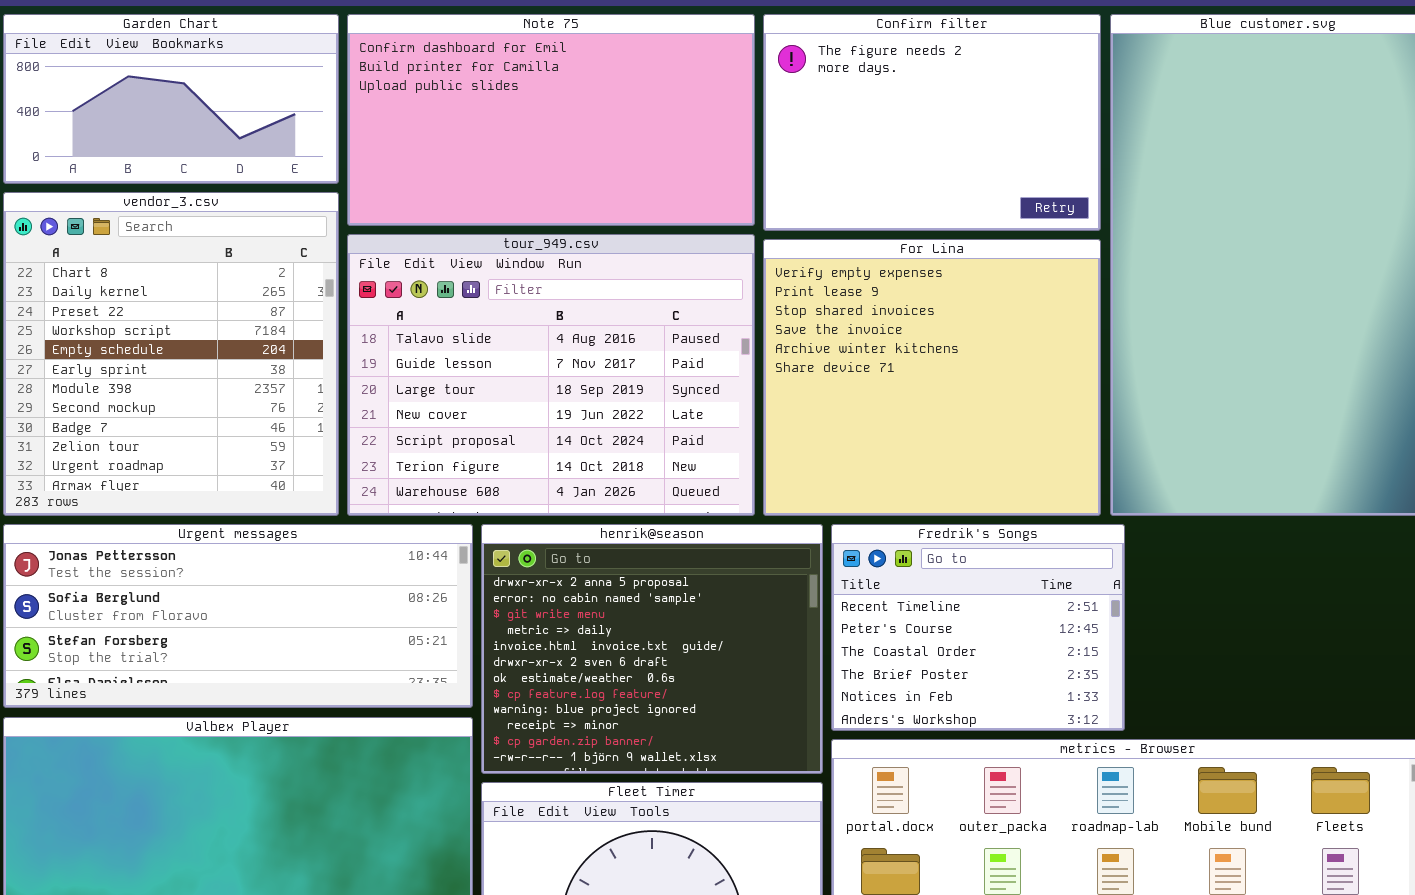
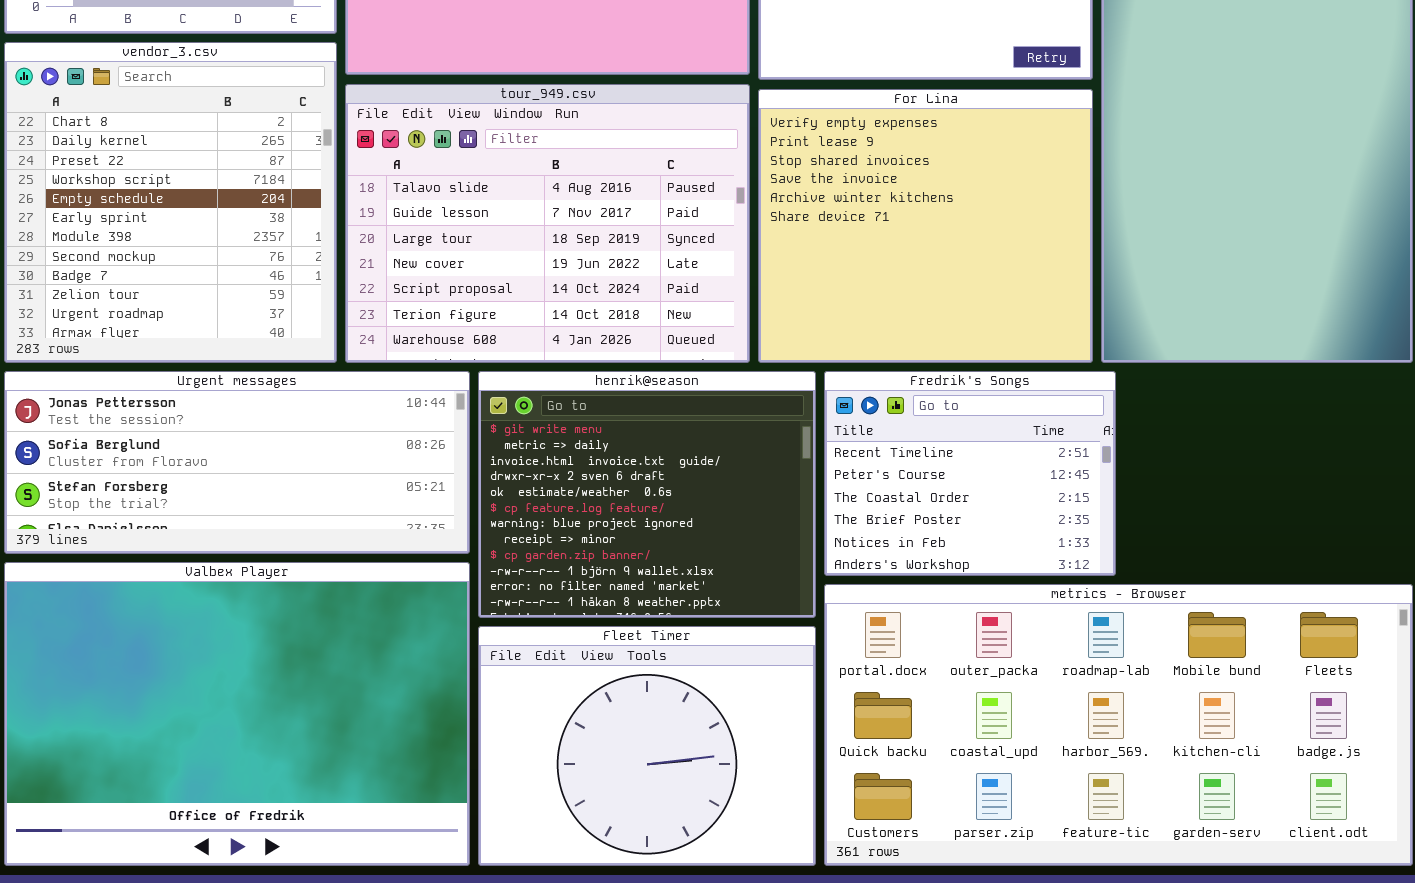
henrik@season: [481,524,823,774] -> [478,371,816,618], scrolled down 2 rows

